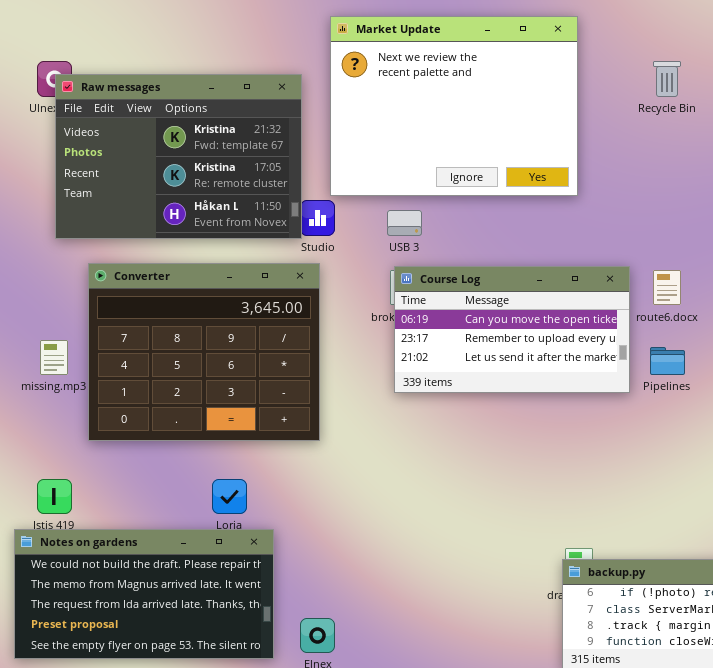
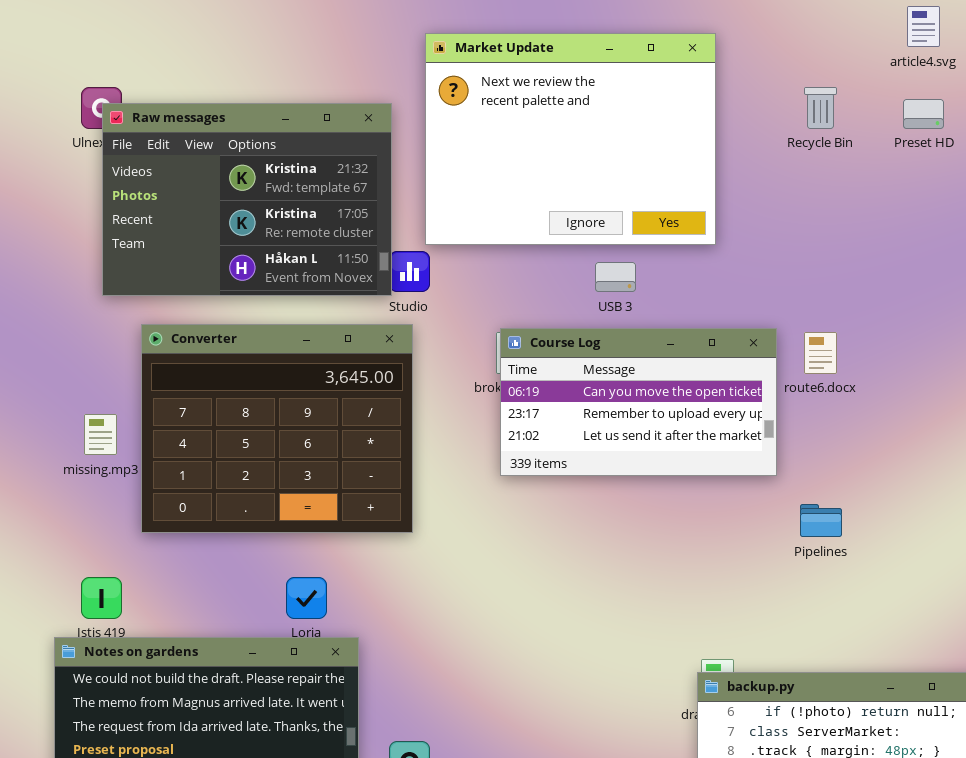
USB 3: [387,210,422,236] -> [595,262,636,292], moved
Pipelines: [650,347,685,375] -> [800,504,842,537], moved

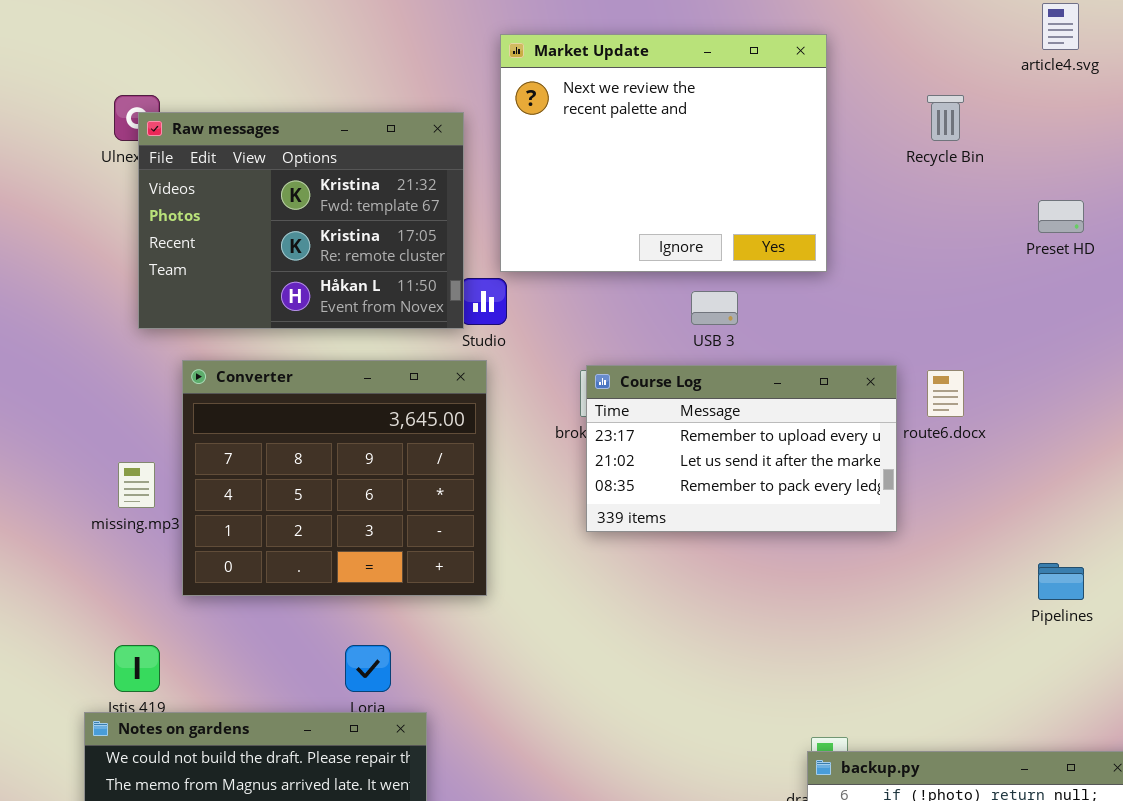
Preset HD: [903,99,944,129] -> [1038,200,1084,233], moved
Course Log: [500,328,777,476] -> [586,365,897,532], scrolled down 1 row
Pipelines: [800,504,842,537] -> [1038,563,1084,600], moved

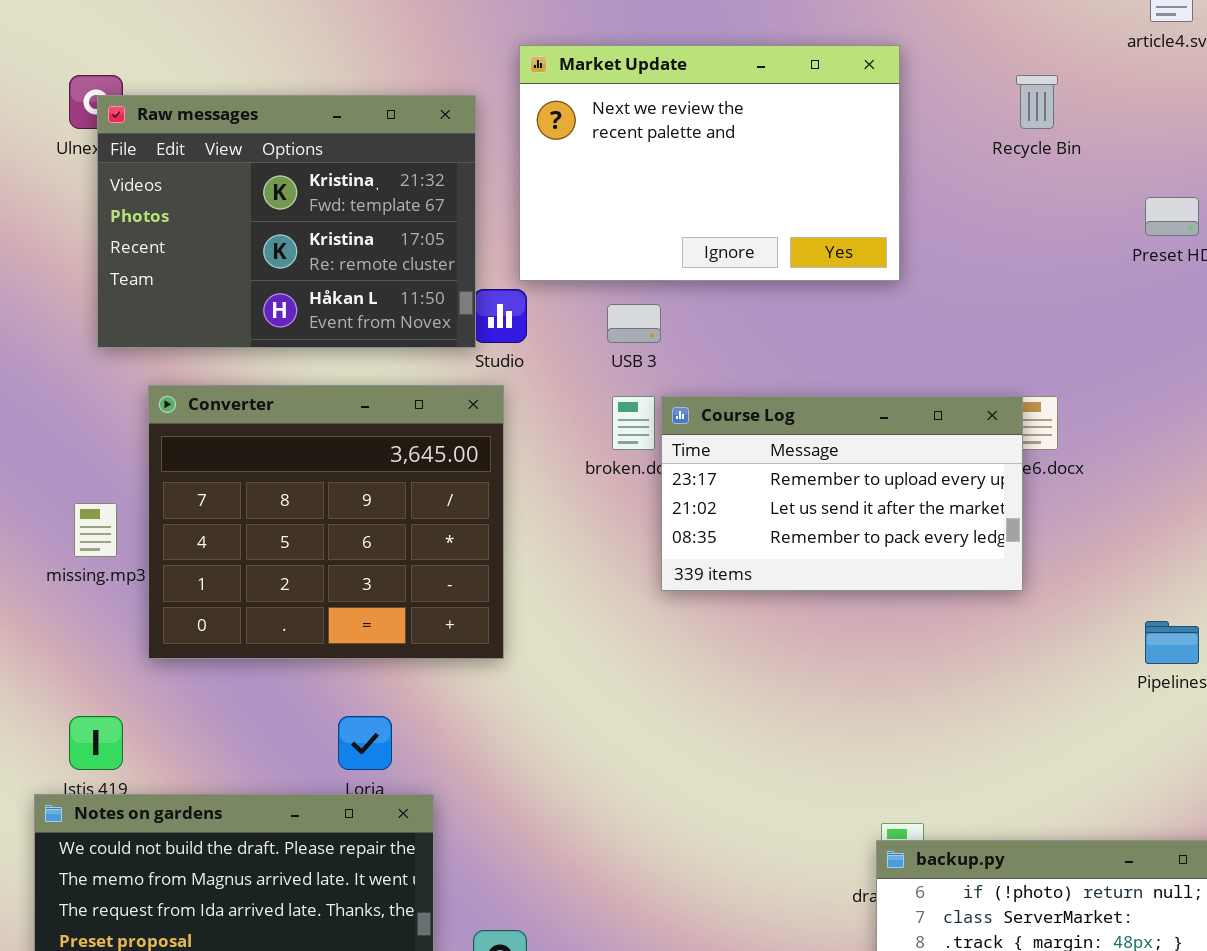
Market Update: [500,34,827,272] -> [519,45,900,281], resized
USB 3: [691,291,738,325] -> [607,304,661,343], moved
Course Log: [586,365,897,532] -> [661,396,1023,591], moved

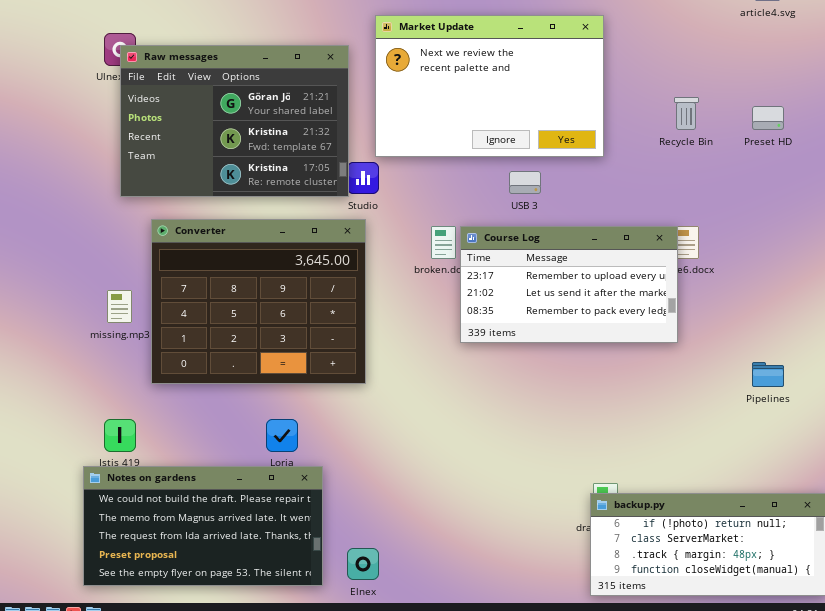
Recycle Bin: [1016,75,1058,129] -> [674,97,699,130], moved
Raw messages: [97,95,476,348] -> [120,45,349,197], scrolled up 1 row
USB 3: [607,304,661,343] -> [509,171,541,194], moved

